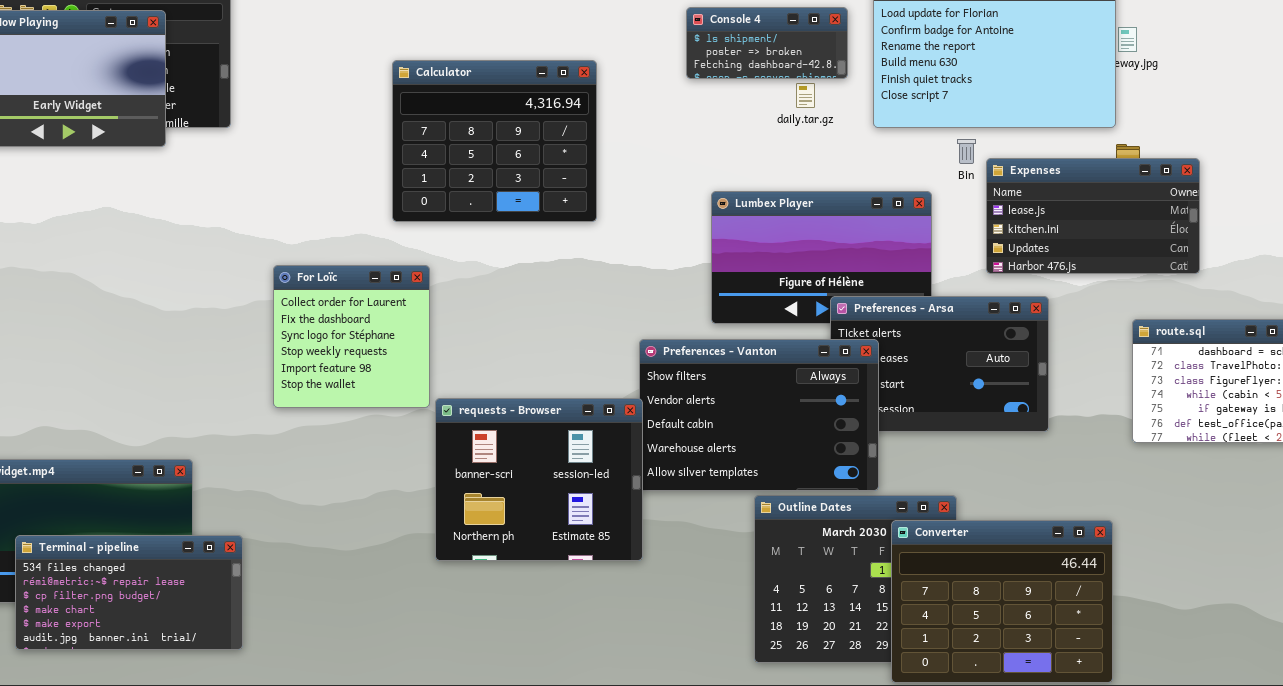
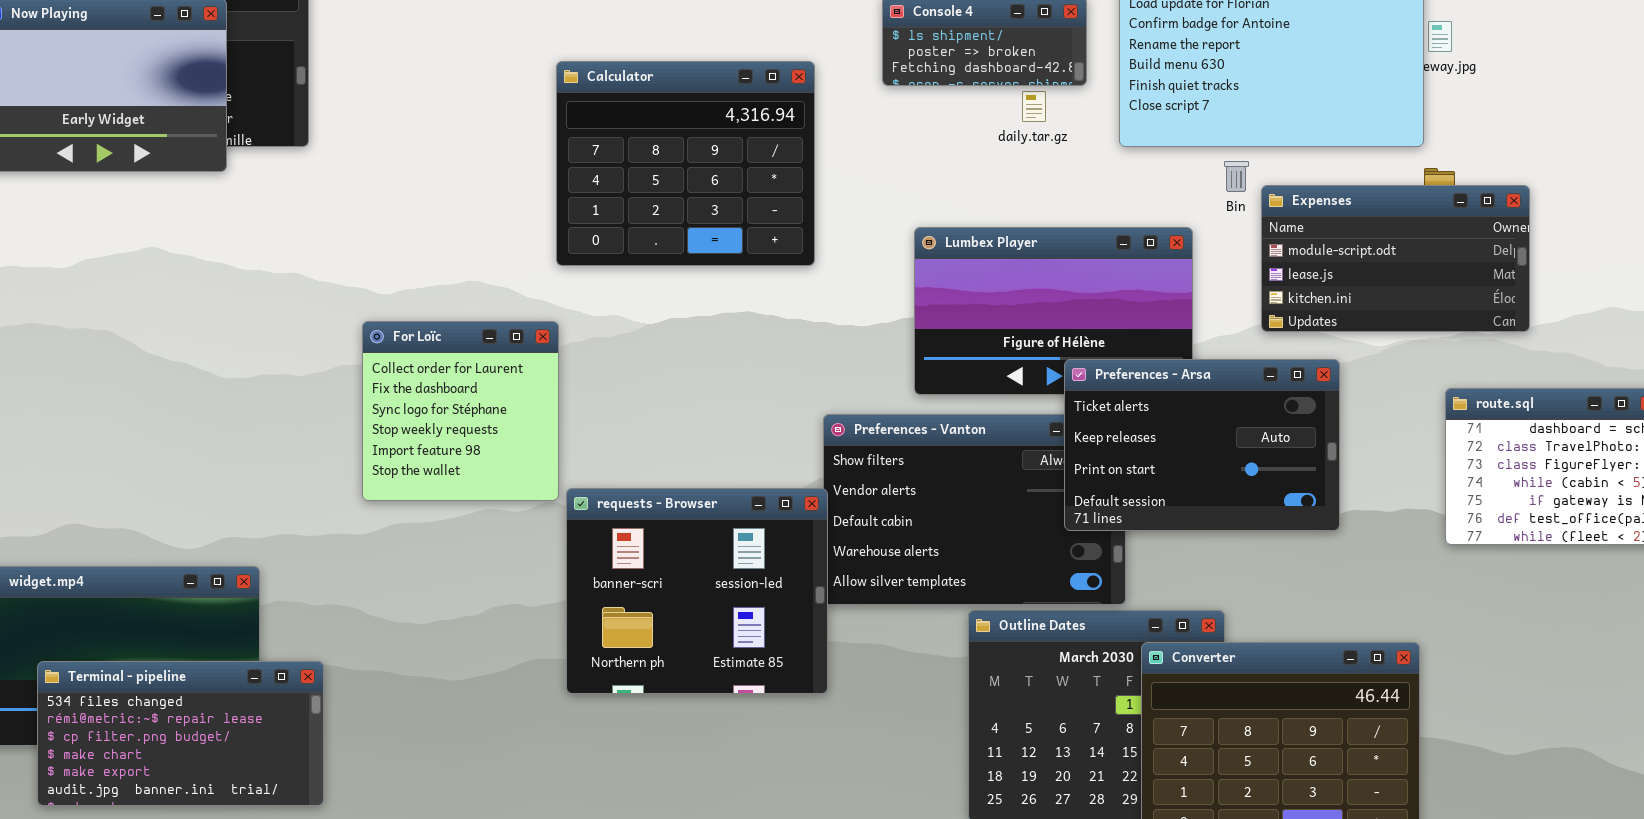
Calculator: [392,60,597,222] -> [556,61,815,266], moved
Expenses: [986,158,1200,274] -> [1261,185,1530,332], scrolled up 1 row
Preferences - Arsa: [830,296,1049,432] -> [1064,359,1340,531], raised

